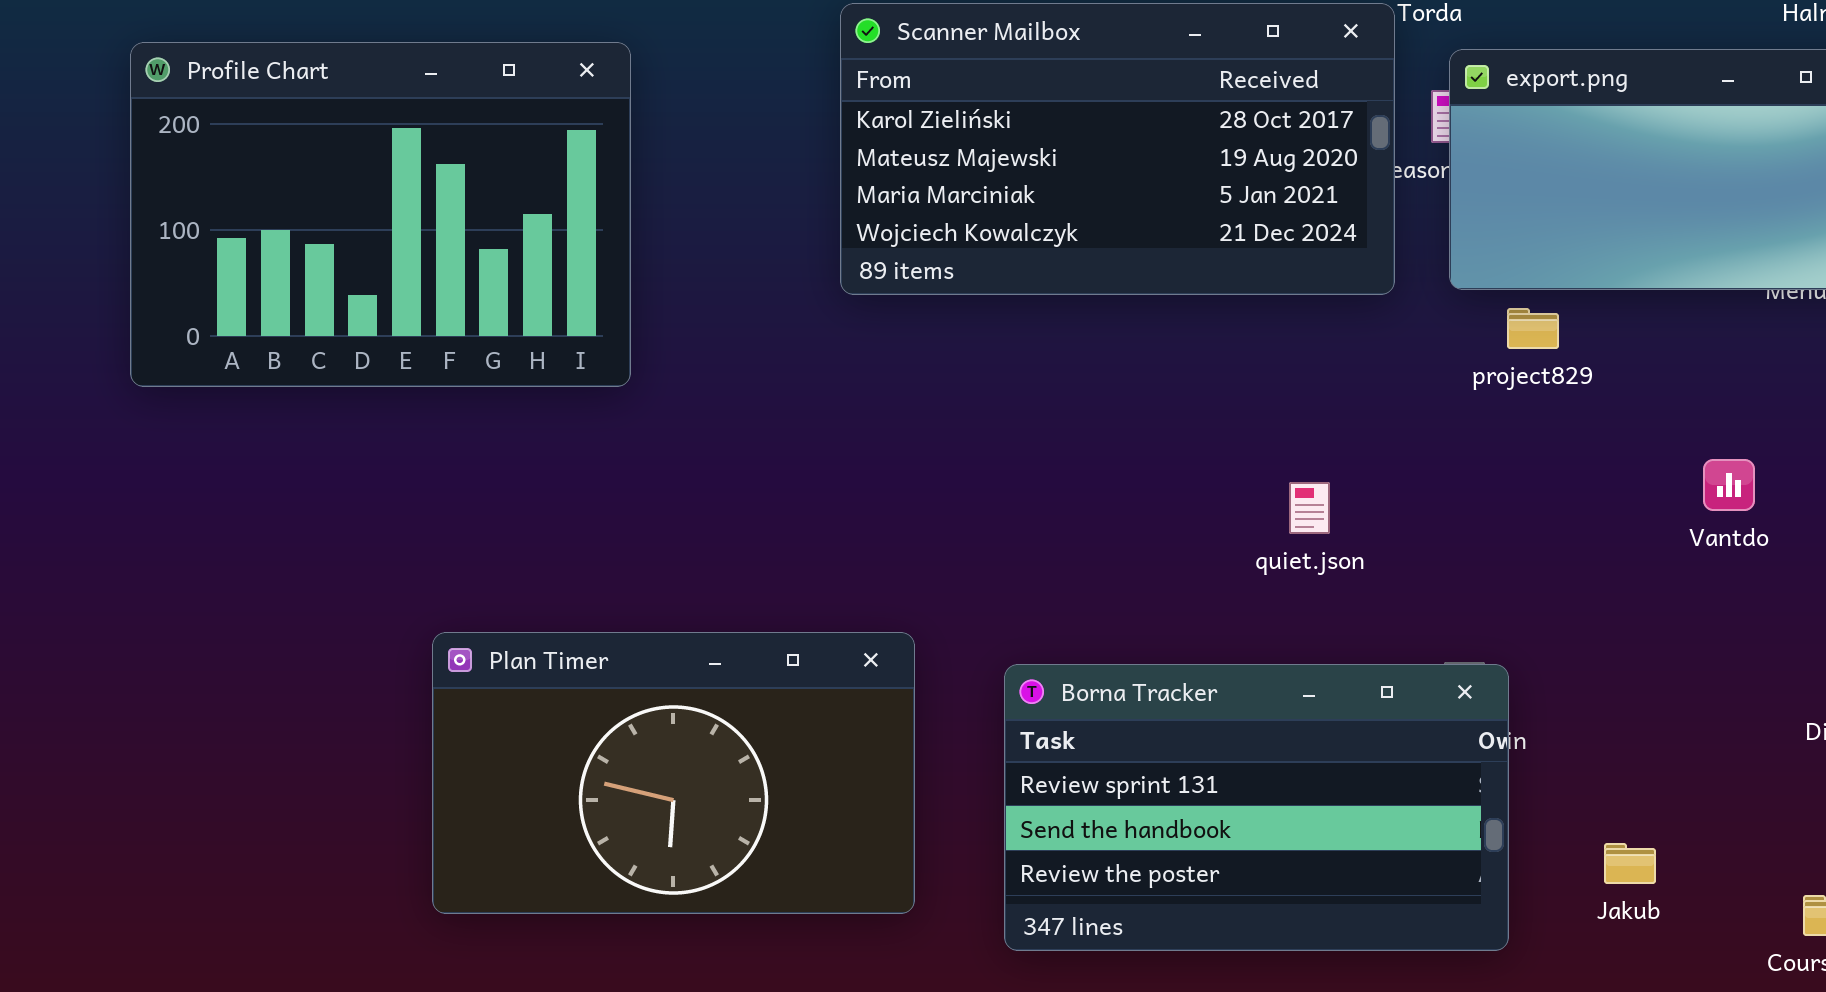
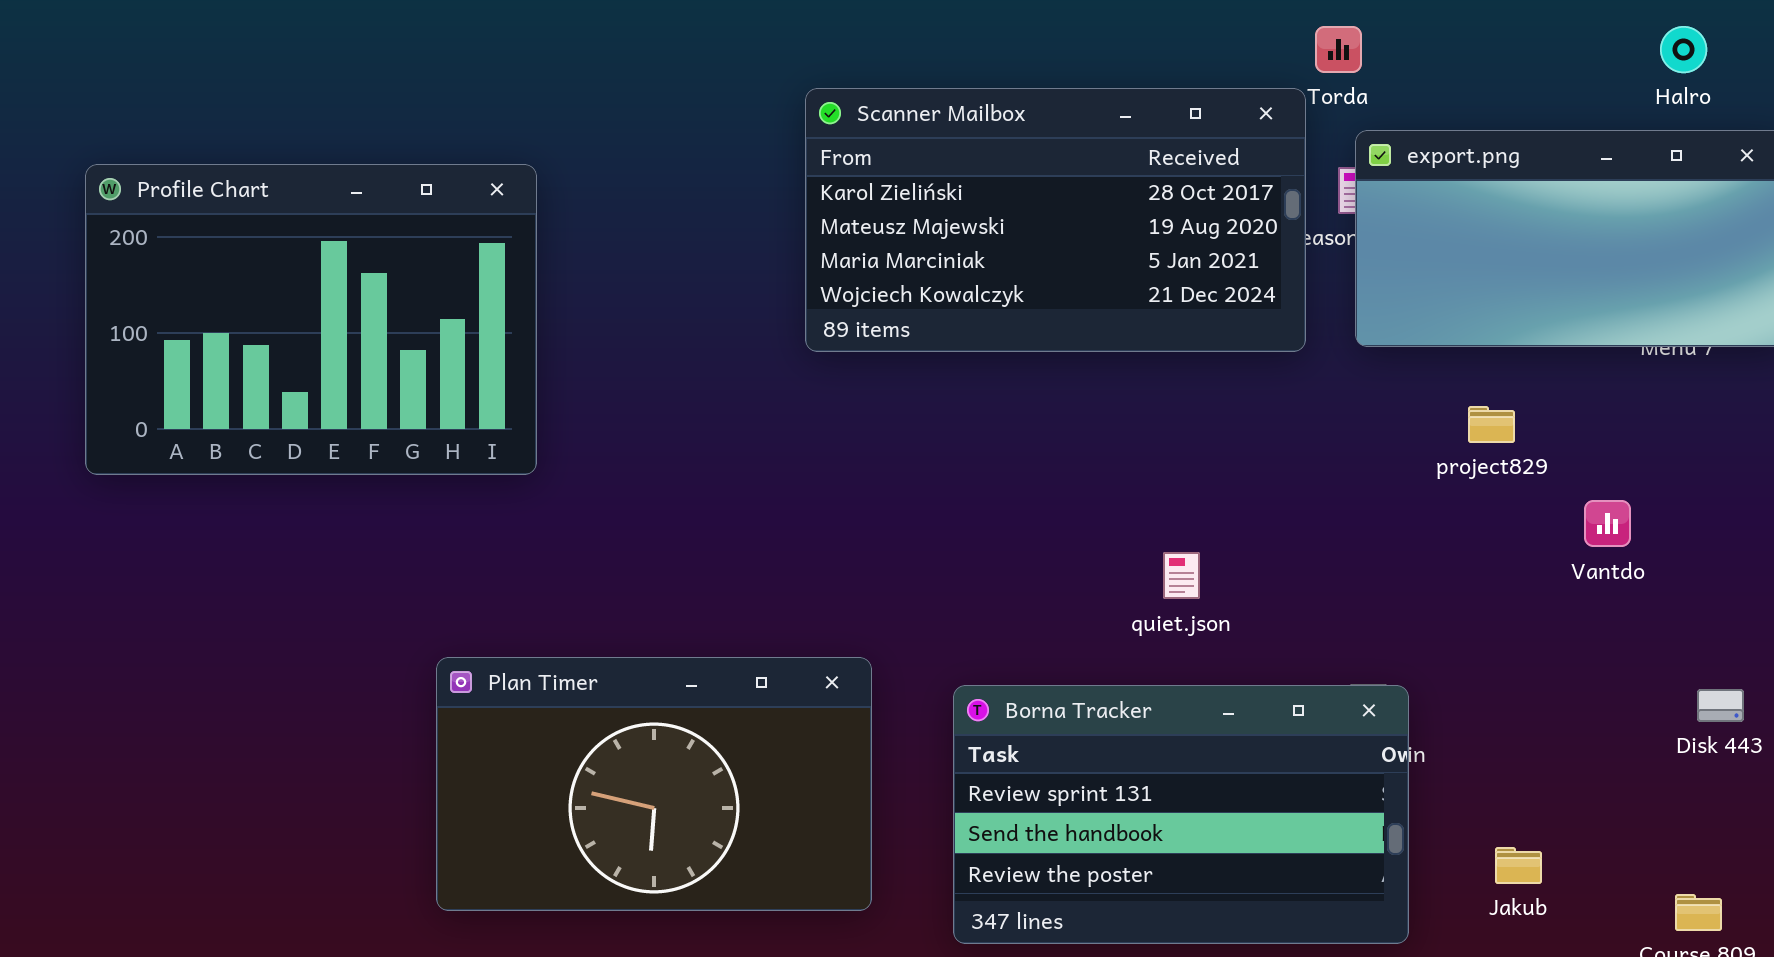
Profile Chart: [130,42,631,387] -> [85,164,537,475], moved
project829: [1507,308,1559,349] -> [1468,406,1515,443], moved
quiet.json: [1289,482,1330,534] -> [1163,552,1200,599], moved

